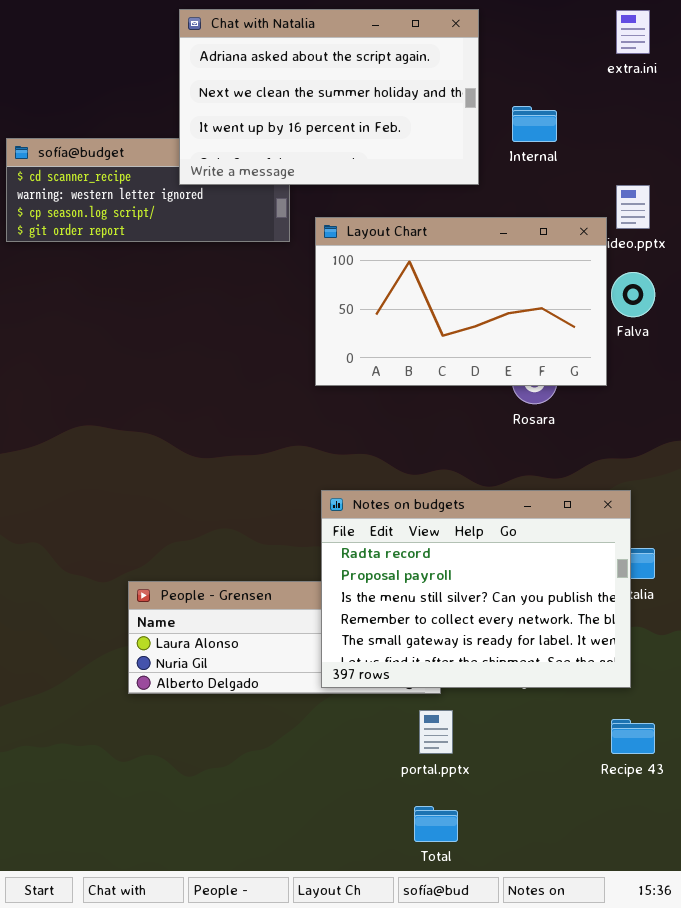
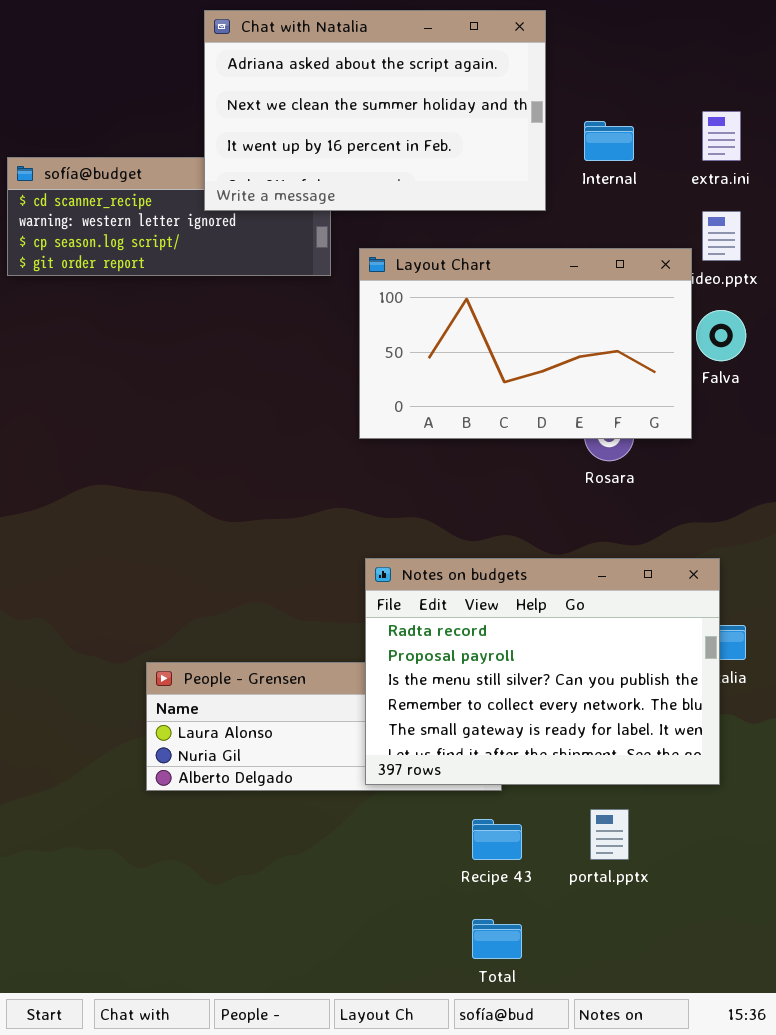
extra.ini: [616,10,650,54] -> [702,111,741,161], moved
portal.pptx: [419,710,453,754] -> [590,809,629,860], moved
Recipe 43: [611,719,655,754] -> [472,819,522,860], moved

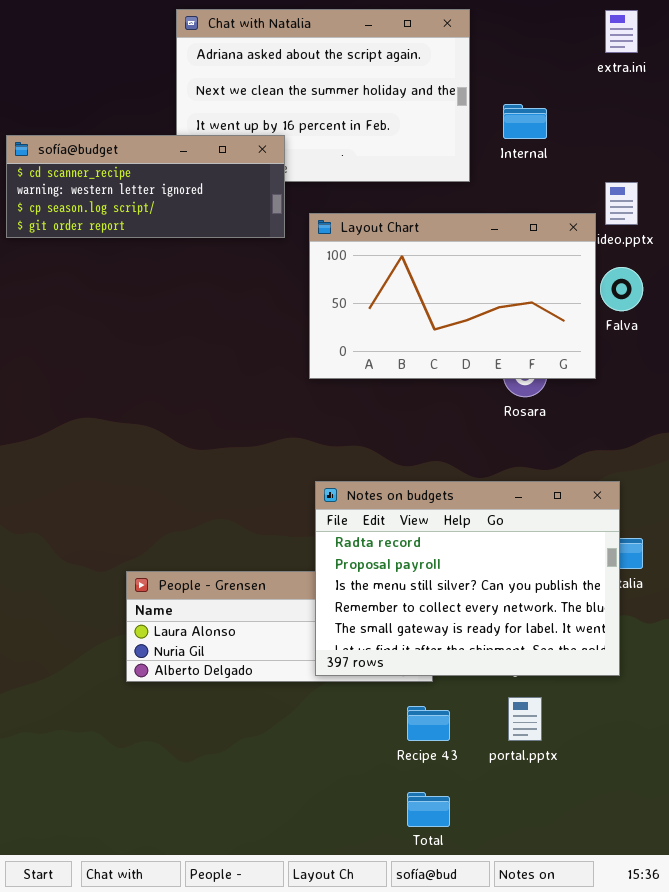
extra.ini: [702,111,741,161] -> [605,10,638,53], moved
sofía@budget: [7,157,331,276] -> [6,135,285,238], raised

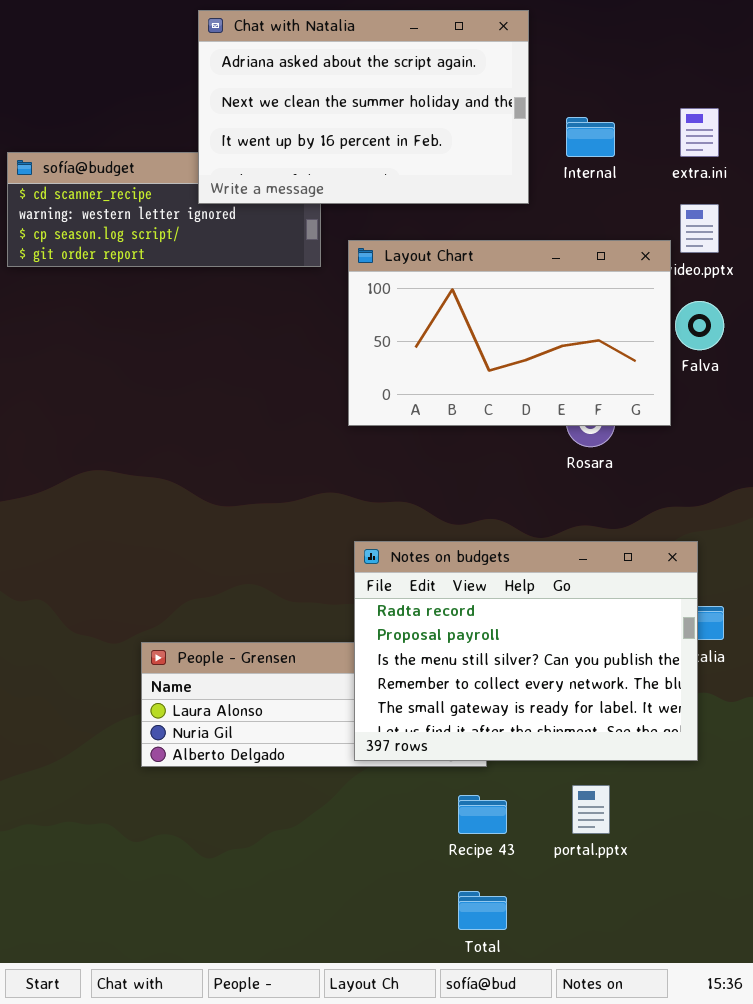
Chat with Natalia: [176,9,470,182] -> [198,10,529,204], raised
extra.ini: [605,10,638,53] -> [680,108,719,157], moved

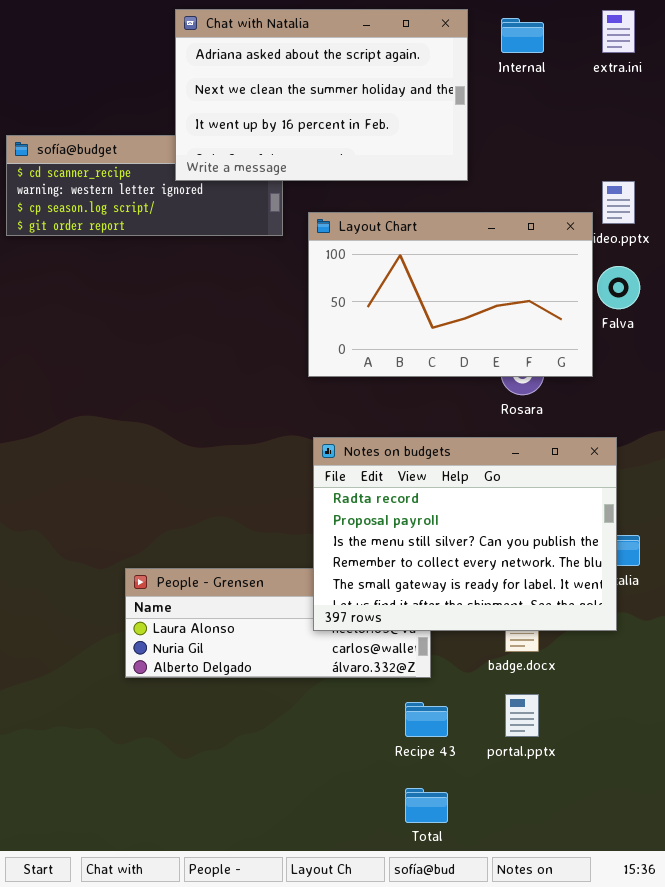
extra.ini: [680,108,719,157] -> [602,10,635,53], moved
Internal: [566,117,615,157] -> [501,18,544,53], moved
Notes on budgets: [354,541,698,761] -> [313,437,617,631], moved

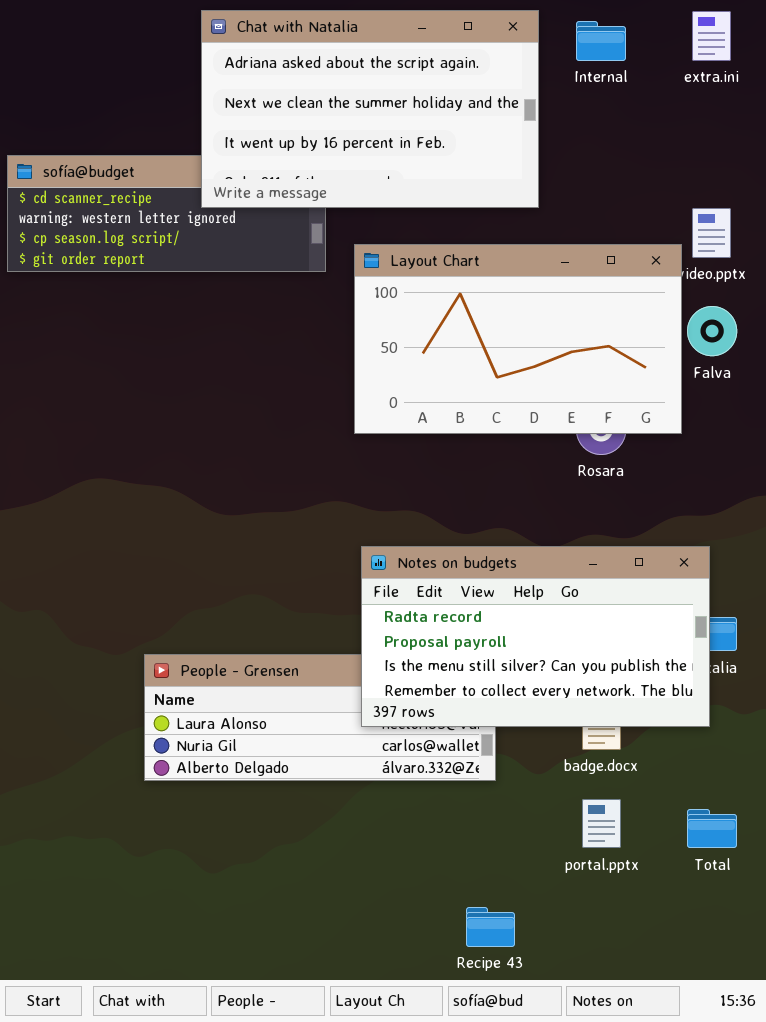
Notes on budgets: [313,437,617,631] -> [361,546,710,727], resized
Recipe 43: [405,702,448,737] -> [466,907,515,947], moved
Total: [405,788,448,823] -> [687,809,737,848], moved

